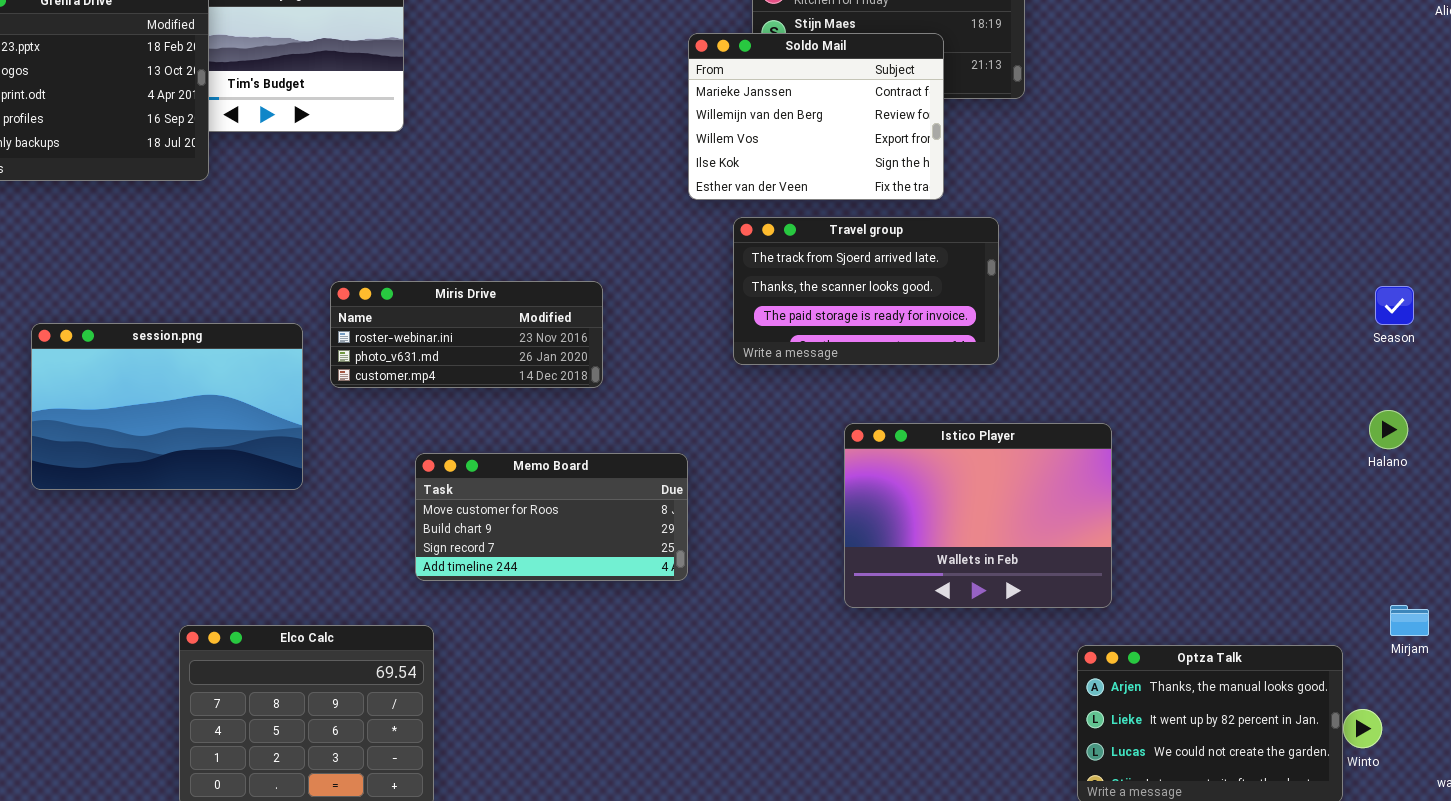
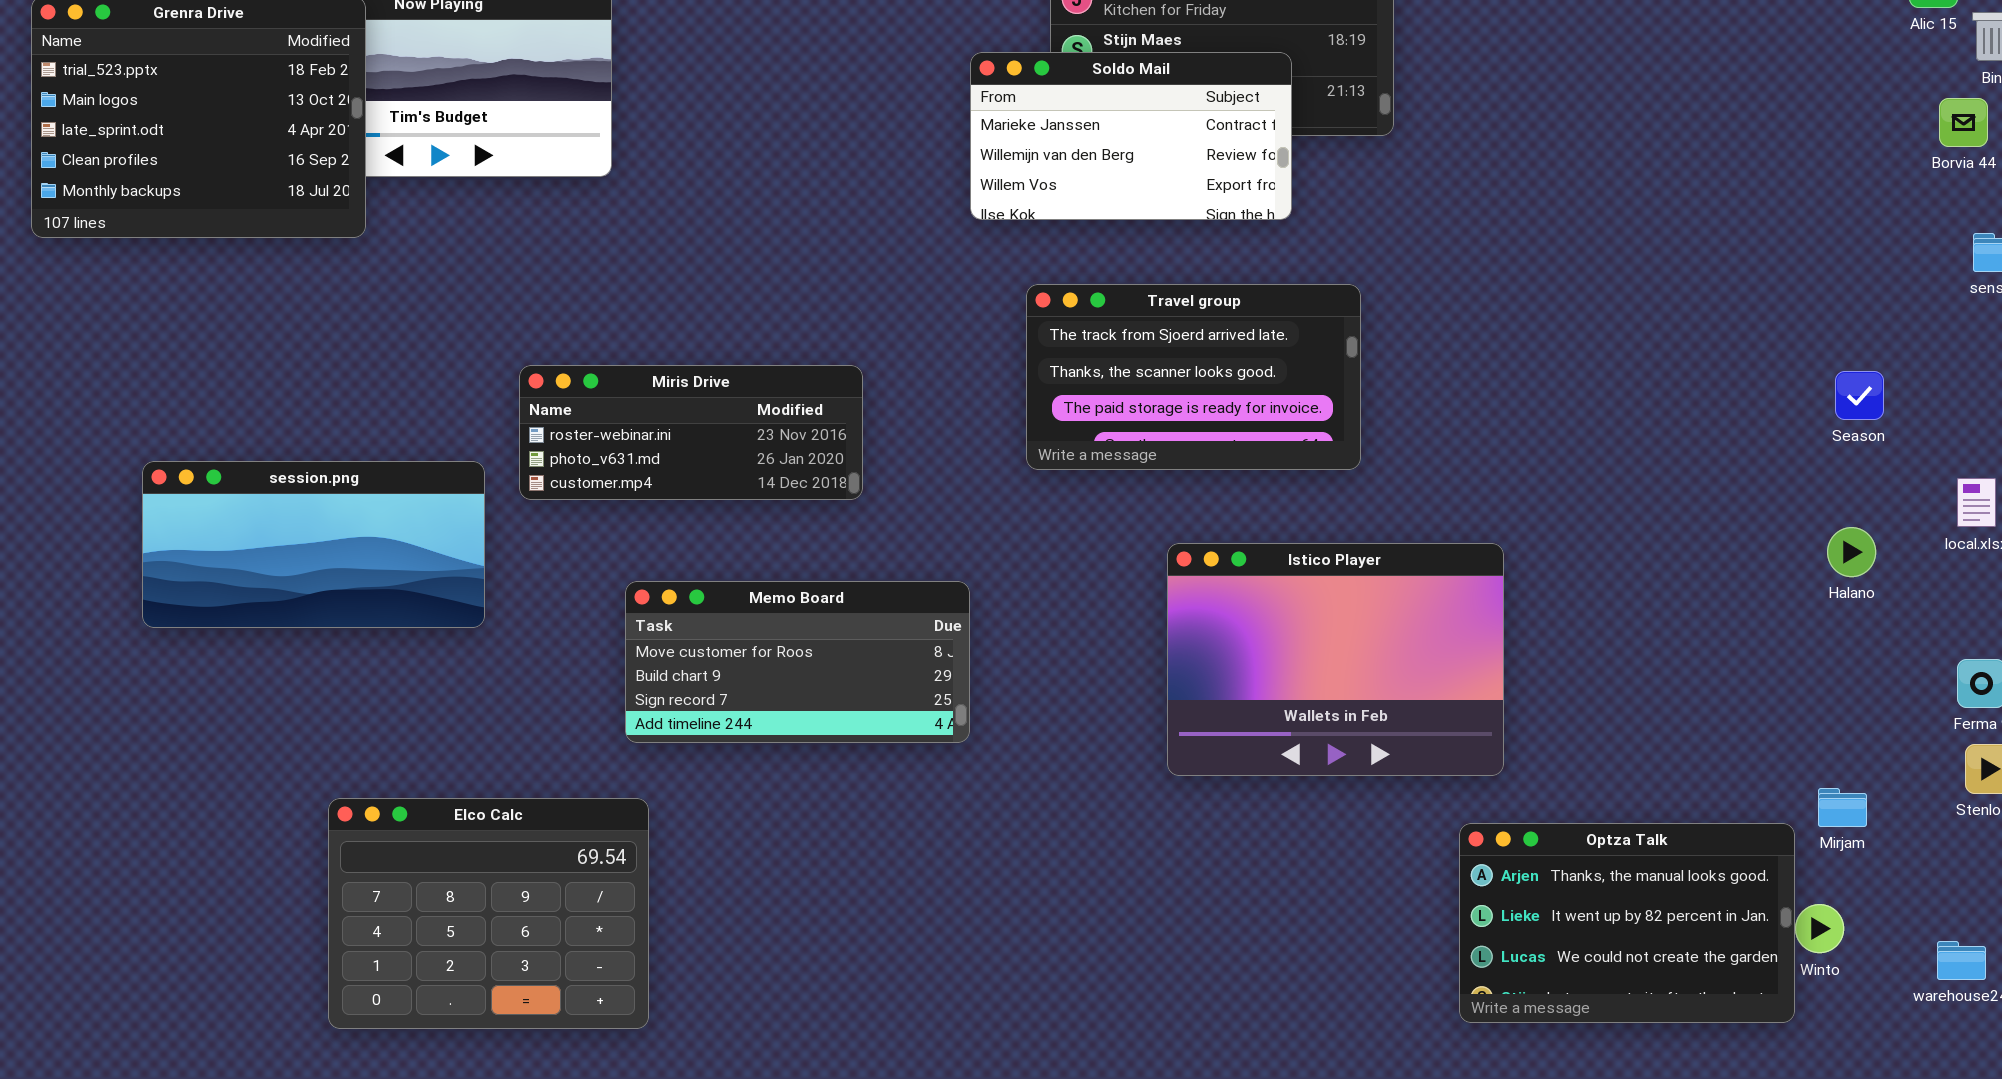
Soldo Mail: [688,33,944,200] -> [970,52,1292,220], resized
session.png: [31,323,303,490] -> [142,461,485,628], resized
Mirjam: [1390,605,1429,636] -> [1818,788,1867,827], moved

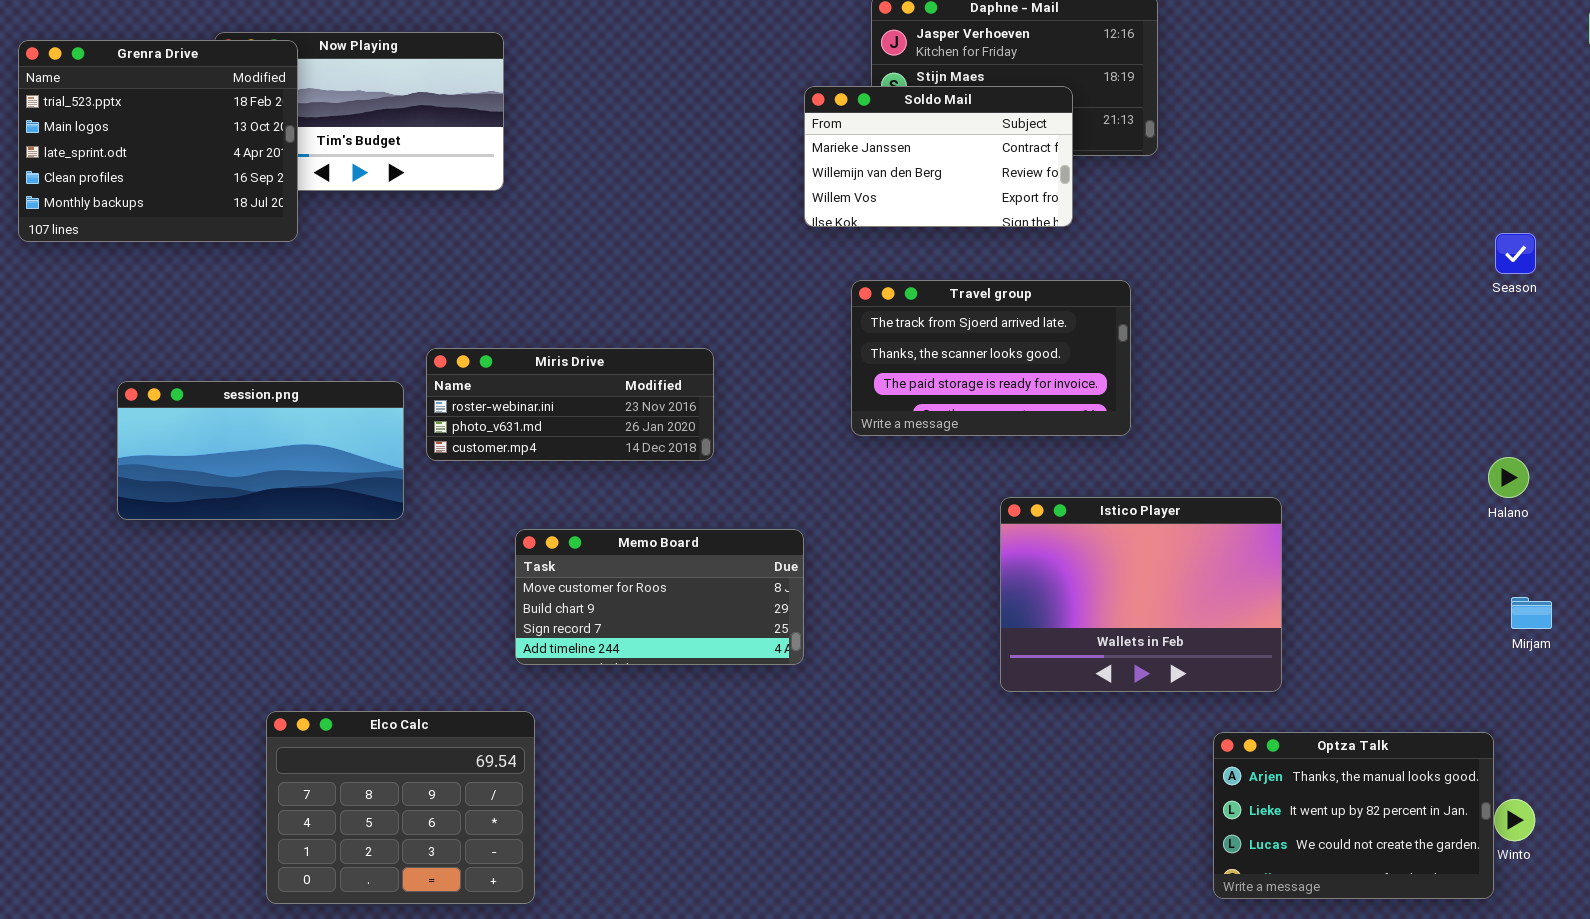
Season: [1835,371,1884,420] -> [1495,233,1536,274], moved
session.png: [142,461,485,628] -> [117,381,404,520], moved
Halano: [1827,527,1876,577] -> [1488,457,1529,498], moved
Istico Player: [1167,543,1504,776] -> [1000,497,1282,692], moved
Mirjam: [1818,788,1867,827] -> [1511,597,1552,629], moved

